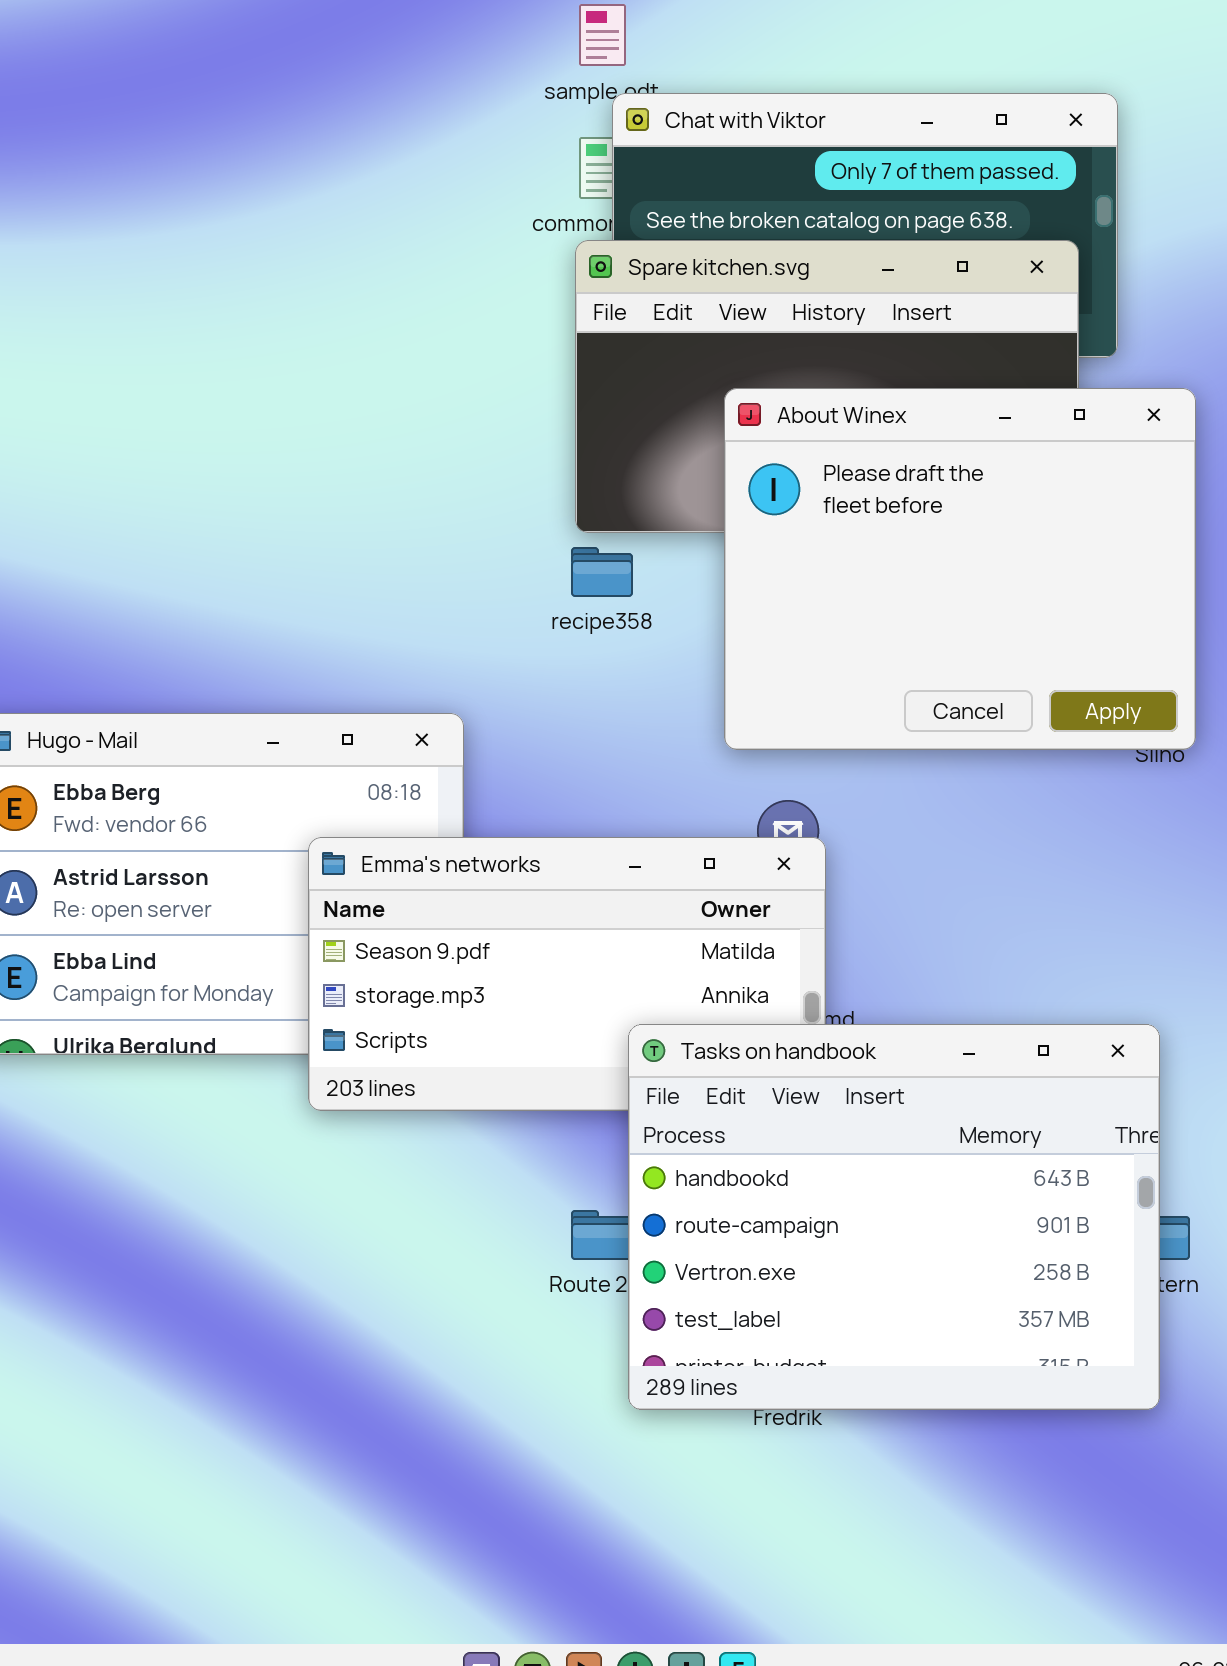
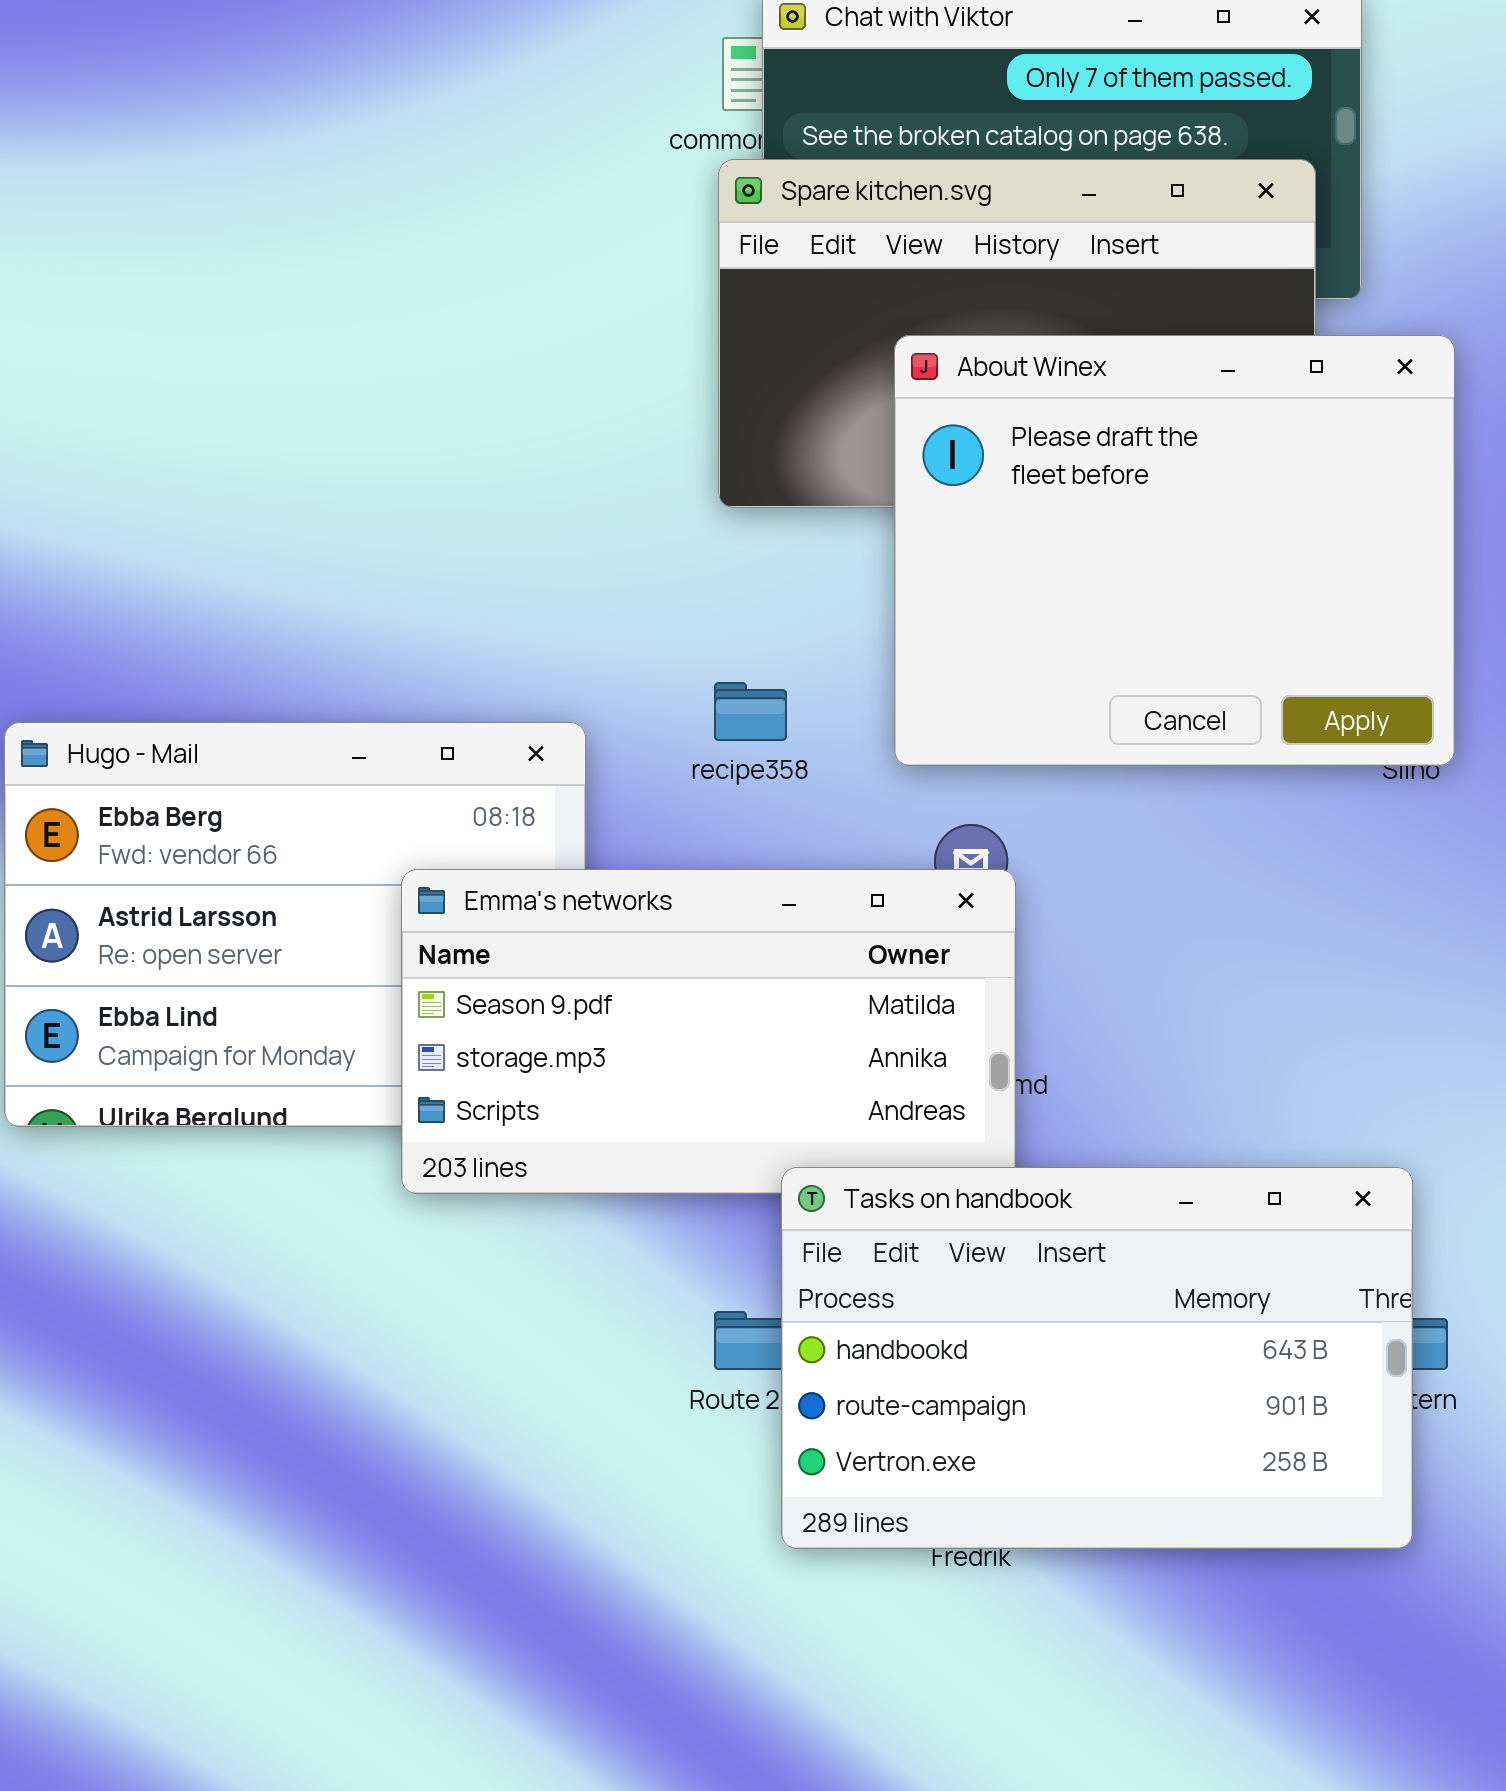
recipe358: [571,547,633,597] -> [714,682,787,741], moved
Tasks on handbook: [628,1024,1160,1410] -> [781,1167,1413,1549], resized

